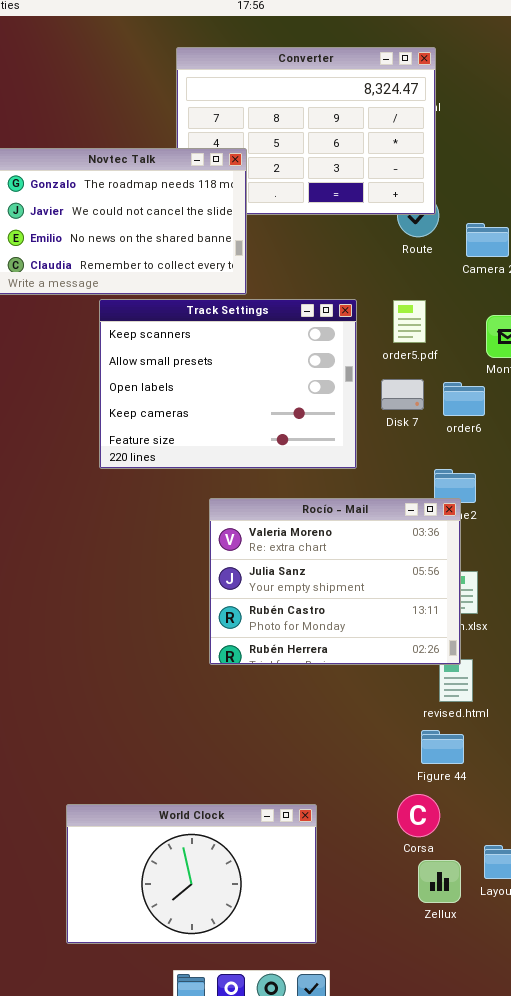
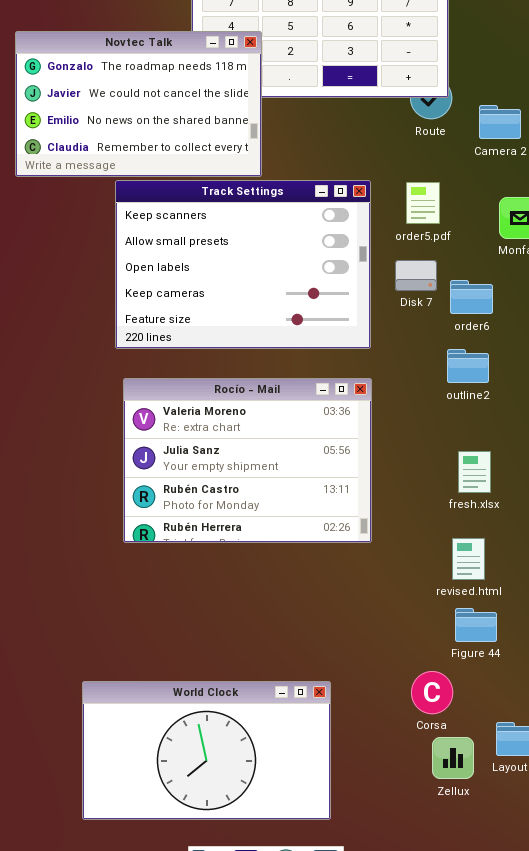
order6: [443,382,485,416] -> [450,280,493,314], moved
Rocío - Mail: [209,498,461,665] -> [123,378,372,543], moved
Figure 44: [421,730,464,764] -> [455,608,497,642], moved

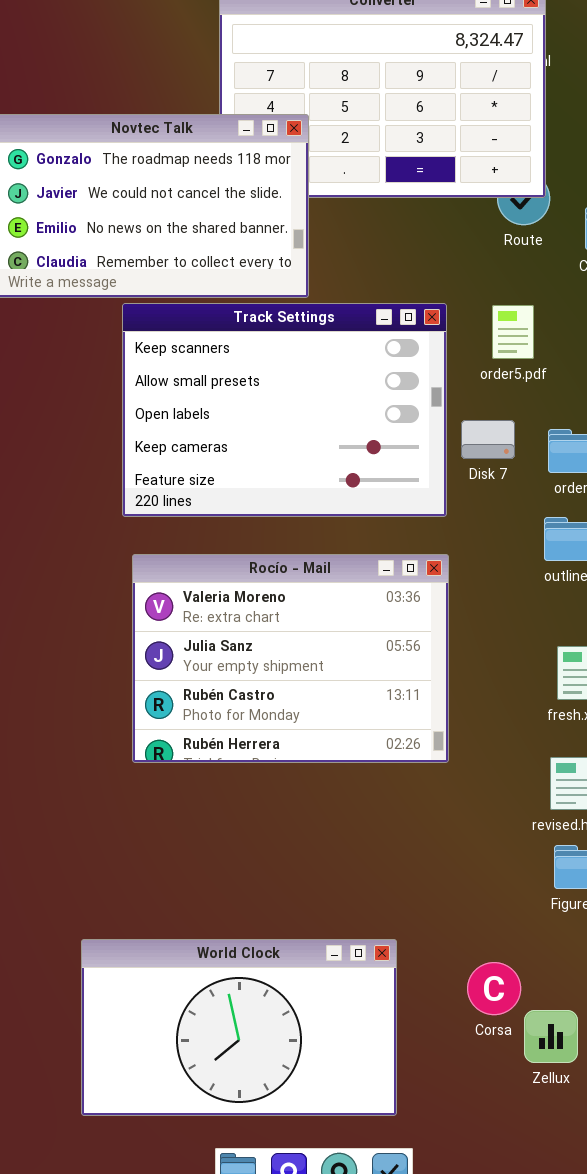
Disk 7: [395,260,437,291] -> [461,420,515,459], moved
Corsa: [411,671,453,714] -> [467,962,521,1015], moved

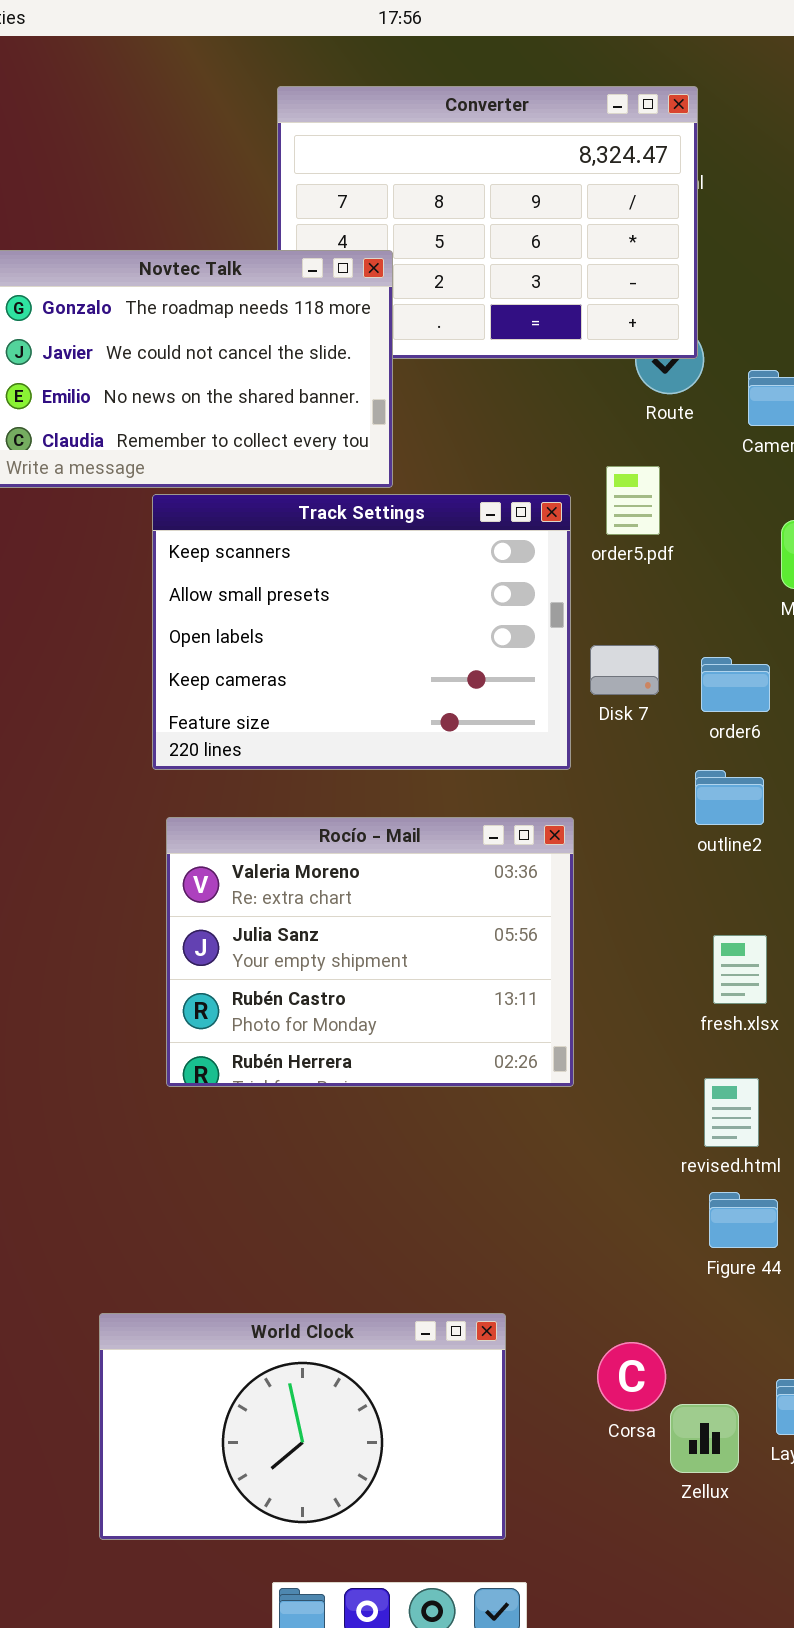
order5.pdf: [492,305,534,359] -> [606,466,660,535], moved

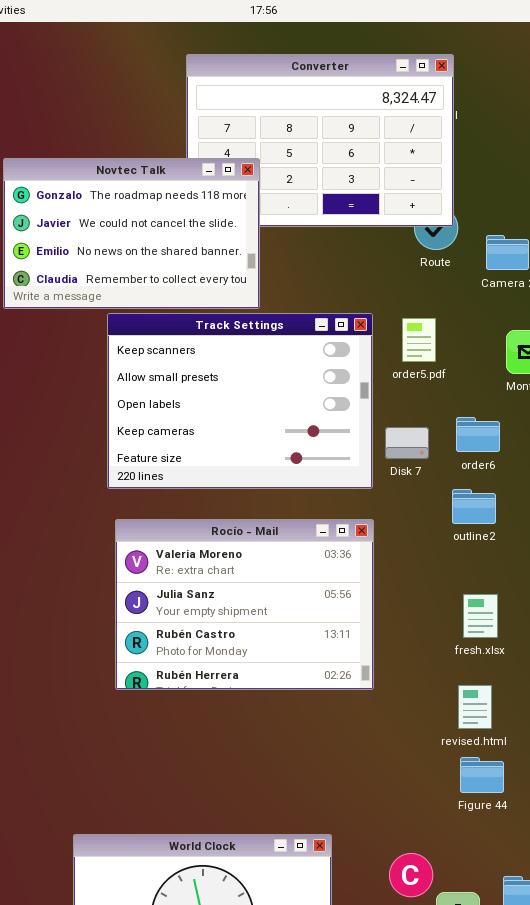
order5.pdf: [606,466,660,535] -> [402,318,436,362], moved
Disk 7: [590,645,659,695] -> [385,427,429,459], moved

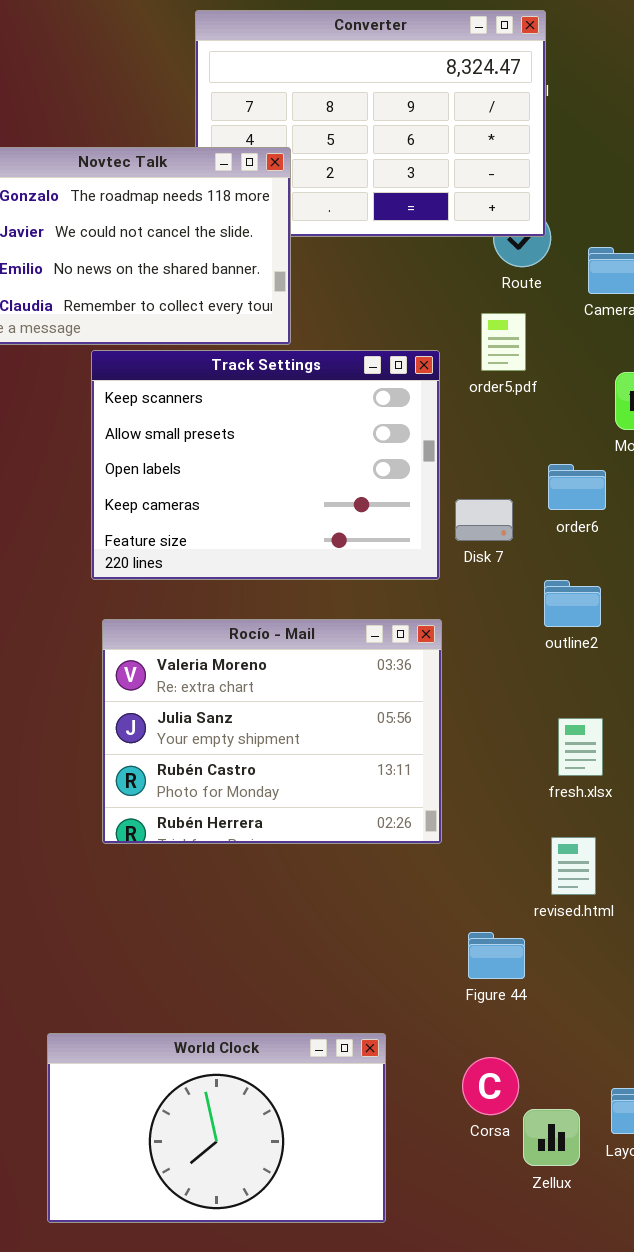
order5.pdf: [402,318,436,362] -> [481,313,526,371], moved
order6: [456,417,500,452] -> [548,464,606,510], moved
Figure 44: [460,757,504,793] -> [468,932,525,979], moved

